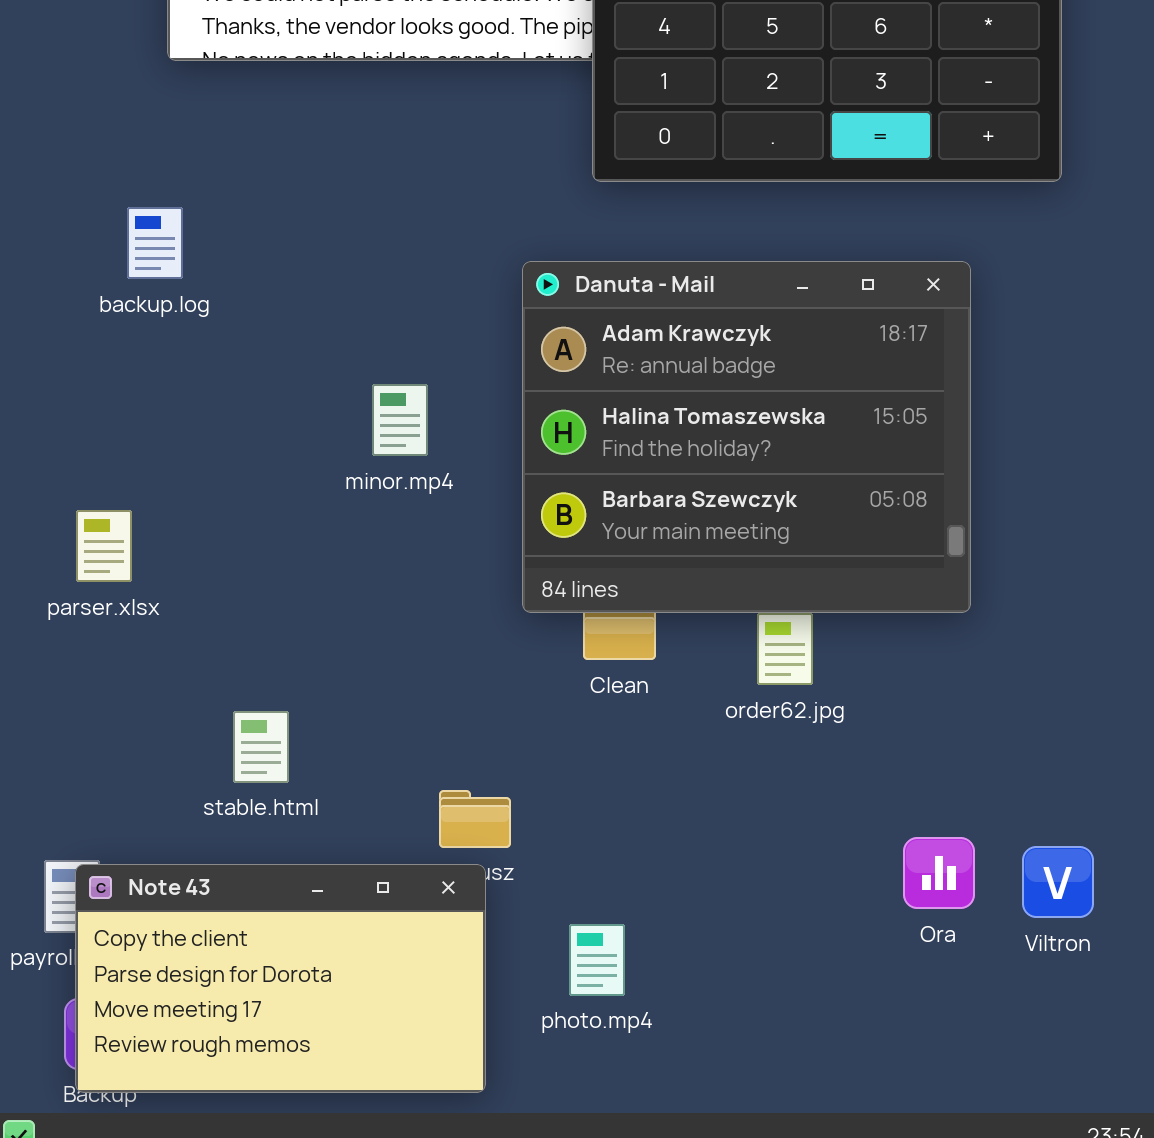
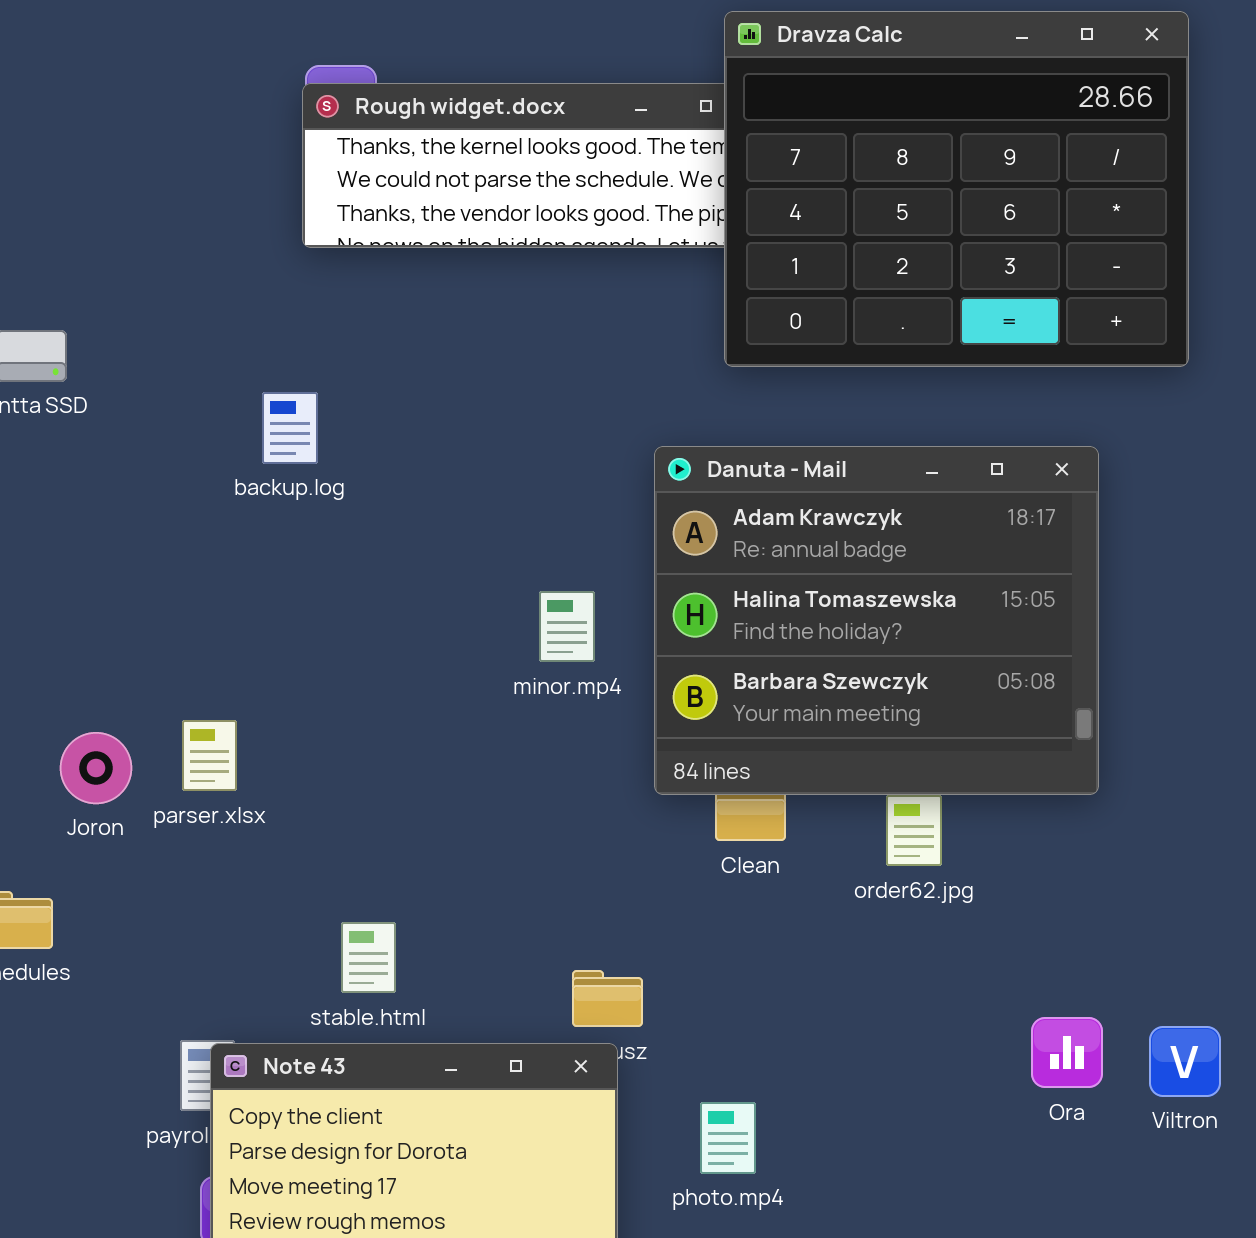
minor.mp4: [372,384,428,456] -> [539,591,595,662], moved
parser.xlsx: [76,510,132,582] -> [182,720,237,791], moved
stable.html: [233,711,289,783] -> [341,922,396,993], moved

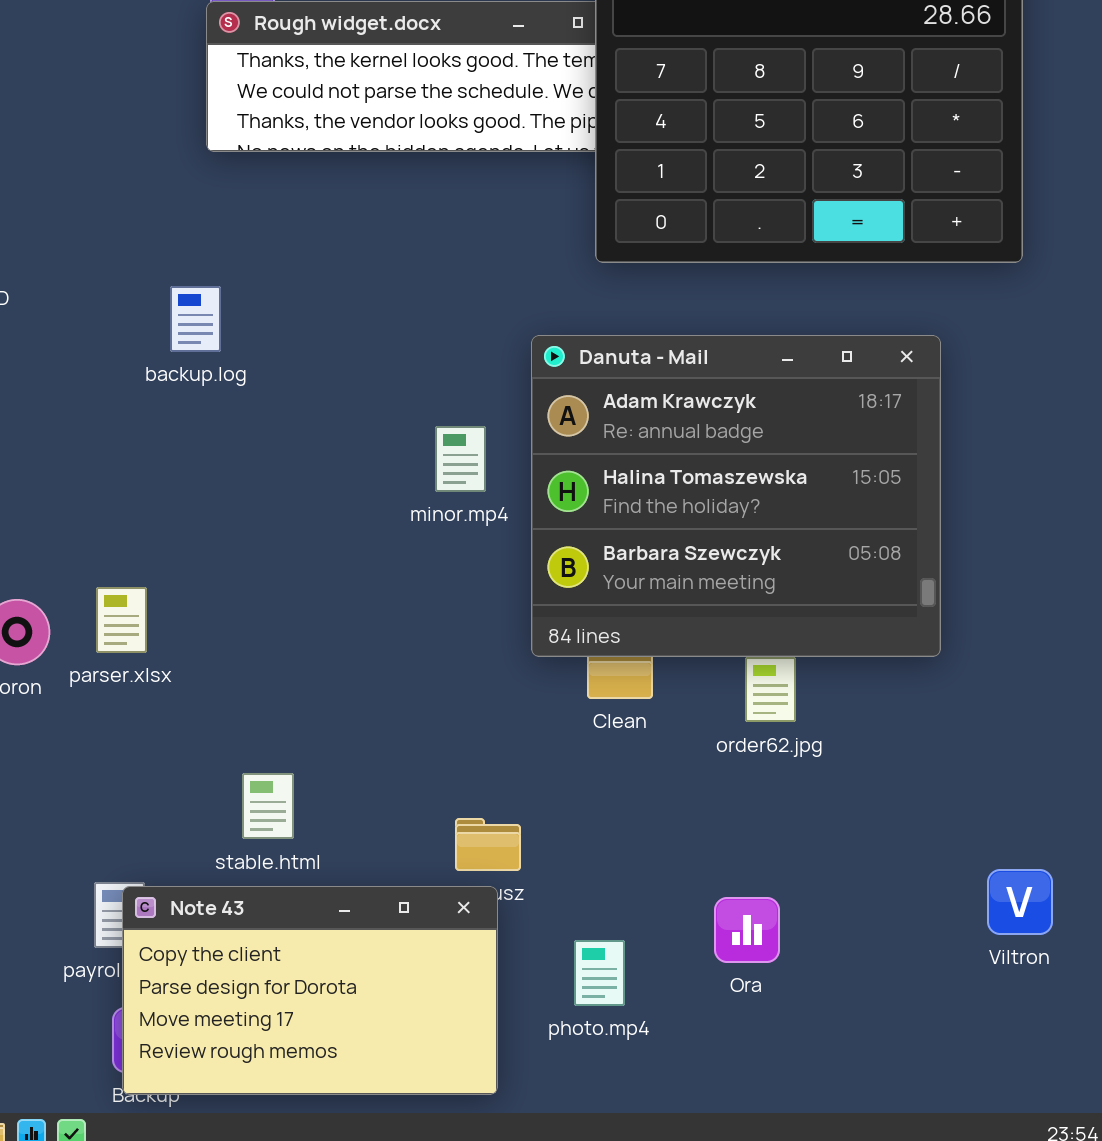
minor.mp4: [539,591,595,662] -> [435,426,486,492], moved
Ora: [1031,1017,1103,1088] -> [714,897,780,963], moved

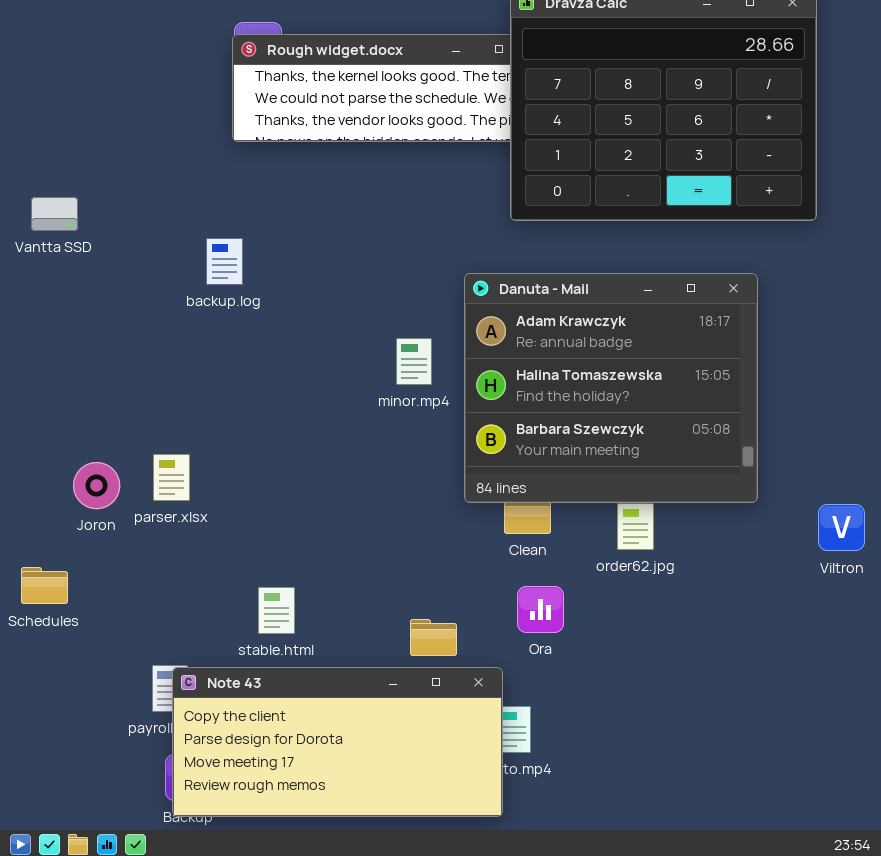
Viltron: [987,869,1053,935] -> [818,504,865,551], moved
Note 43: [122,886,498,1095] -> [172,667,503,817], resized
Ora: [714,897,780,963] -> [517,586,564,633], moved

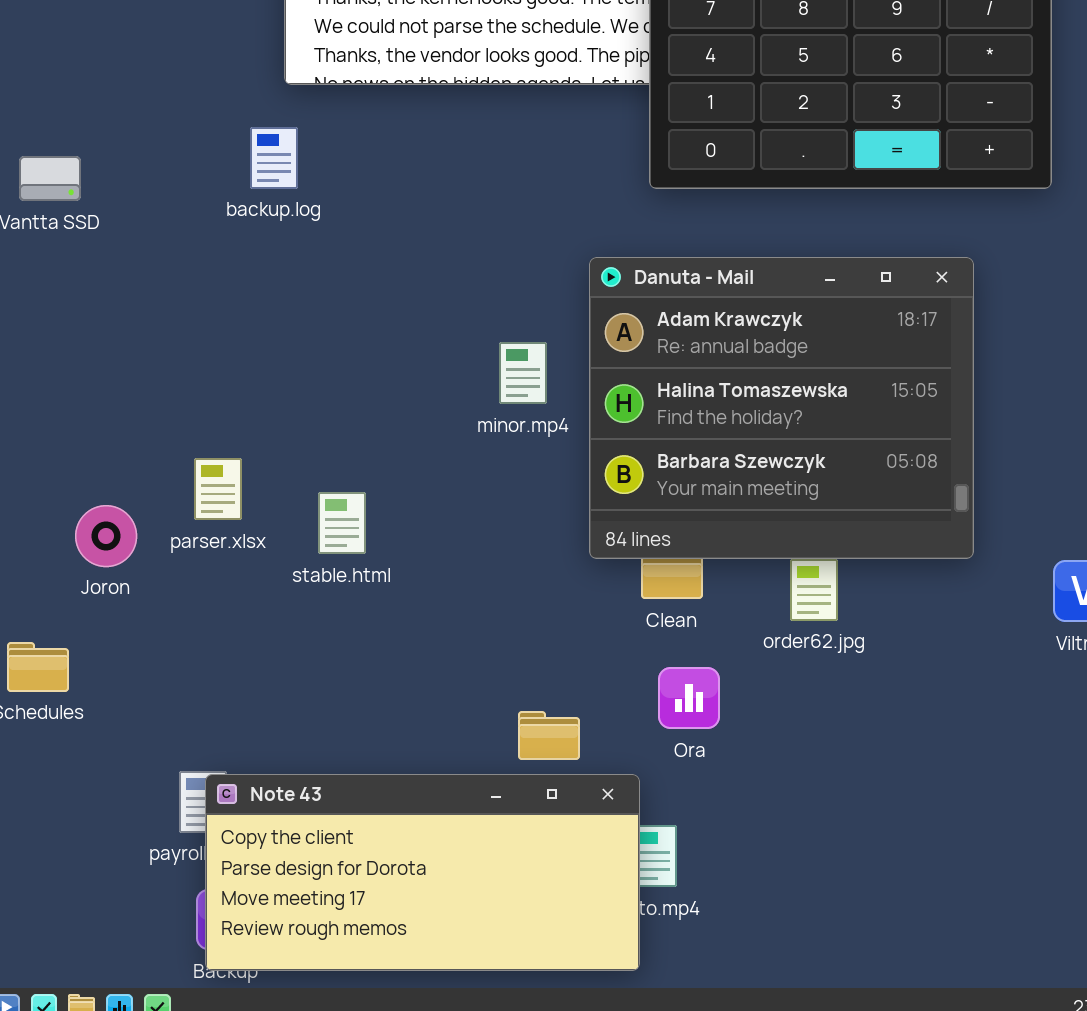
backup.log: [206,238,243,285] -> [250,127,298,189], moved
parser.xlsx: [153,454,190,501] -> [194,458,242,520], moved
stable.html: [258,587,295,634] -> [318,492,366,554], moved

